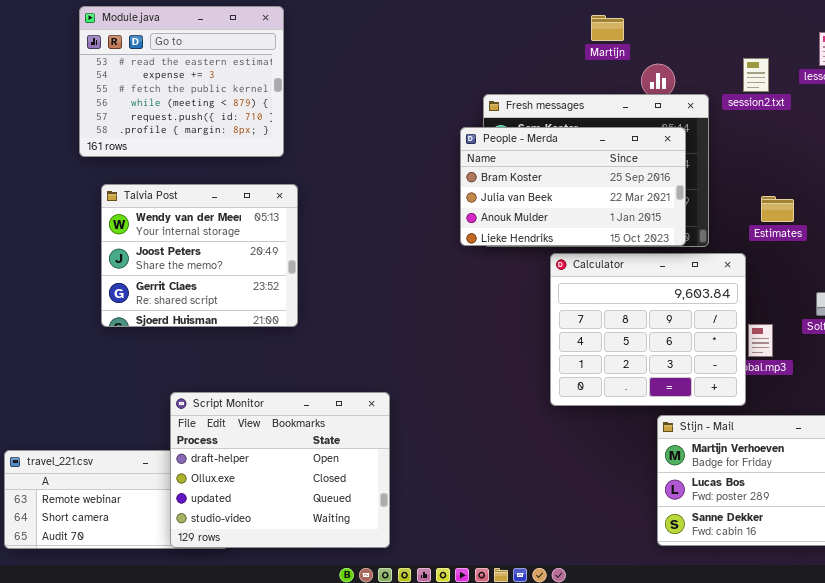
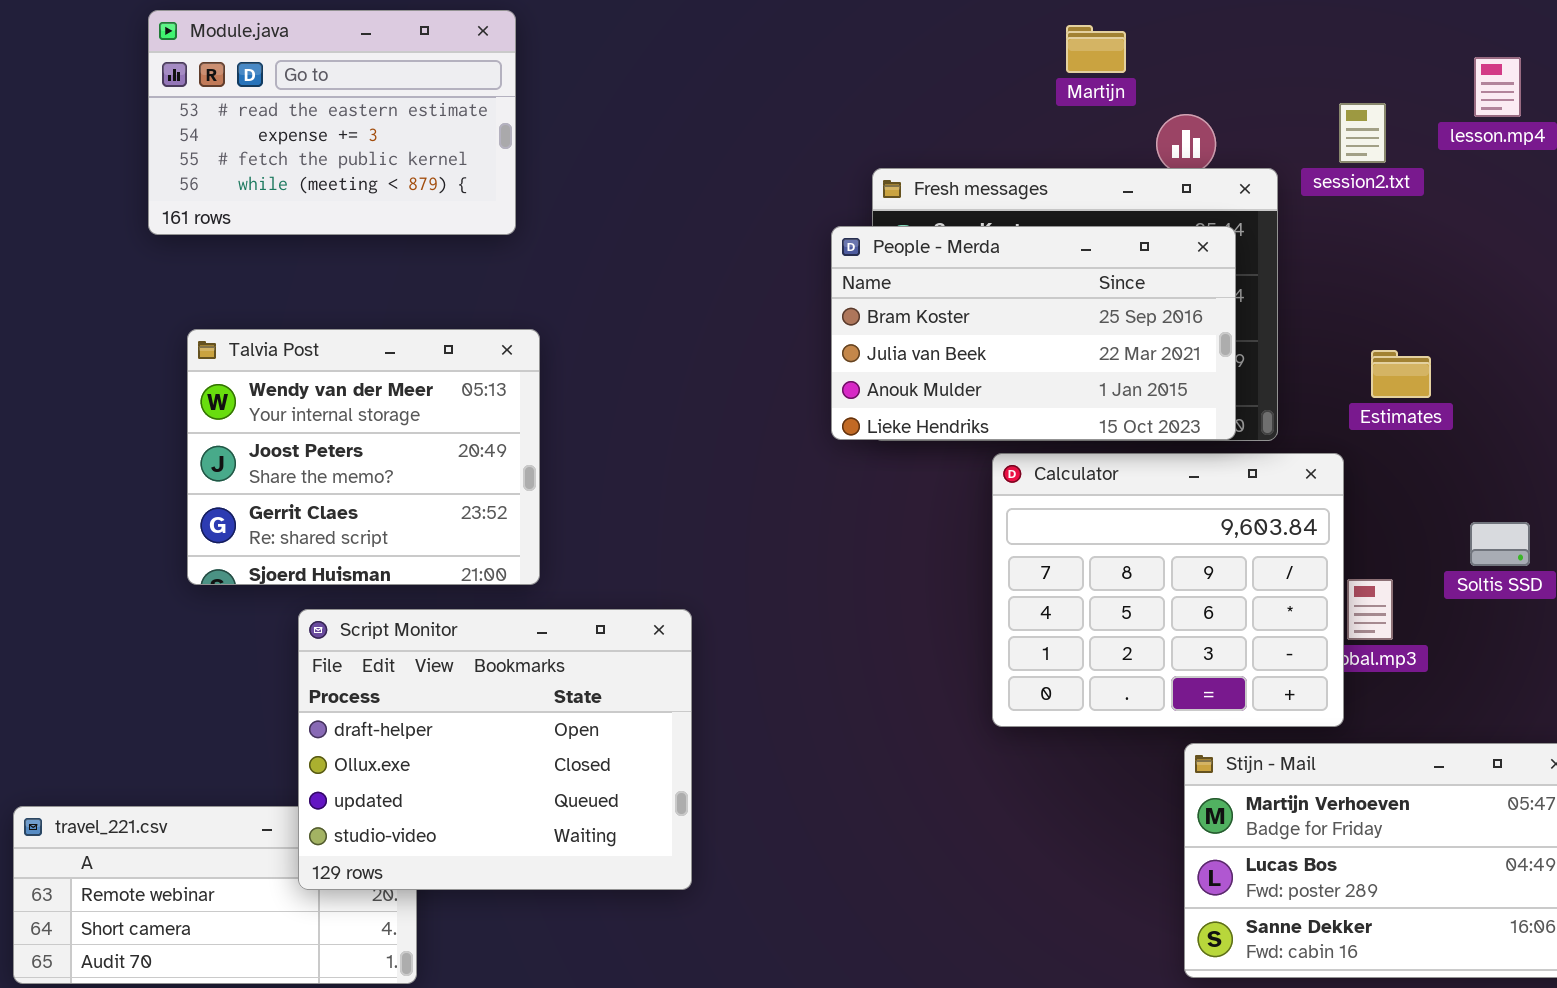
Module.java: [79,6,284,157] -> [148,10,516,235], resized
Script Monitor: [170,392,390,548] -> [298,609,692,890], moved

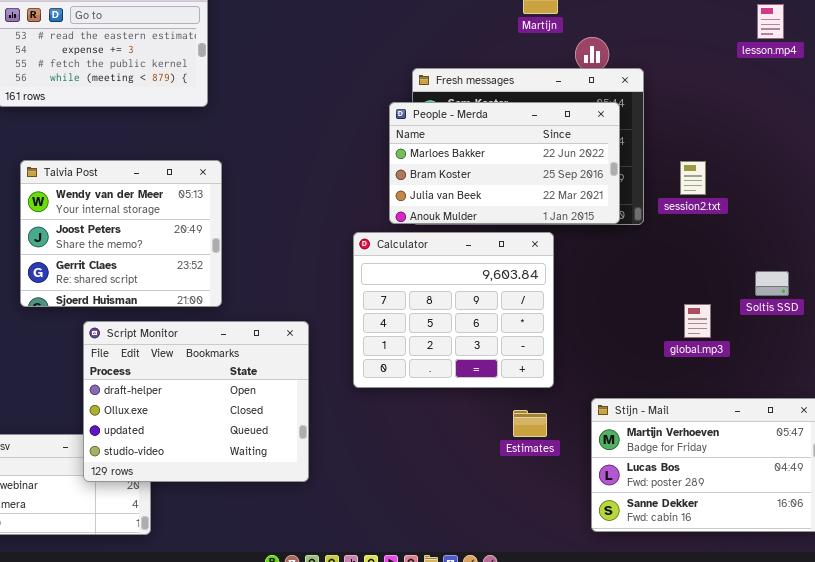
session2.txt: [1339,103,1386,163] -> [680,161,706,195], moved
People - Merda: [831,226,1236,440] -> [389,102,620,224], scrolled up 1 row
Estimates: [1371,350,1431,398] -> [513,410,547,437], moved
Calculator: [992,453,1344,727] -> [353,232,554,388], moved

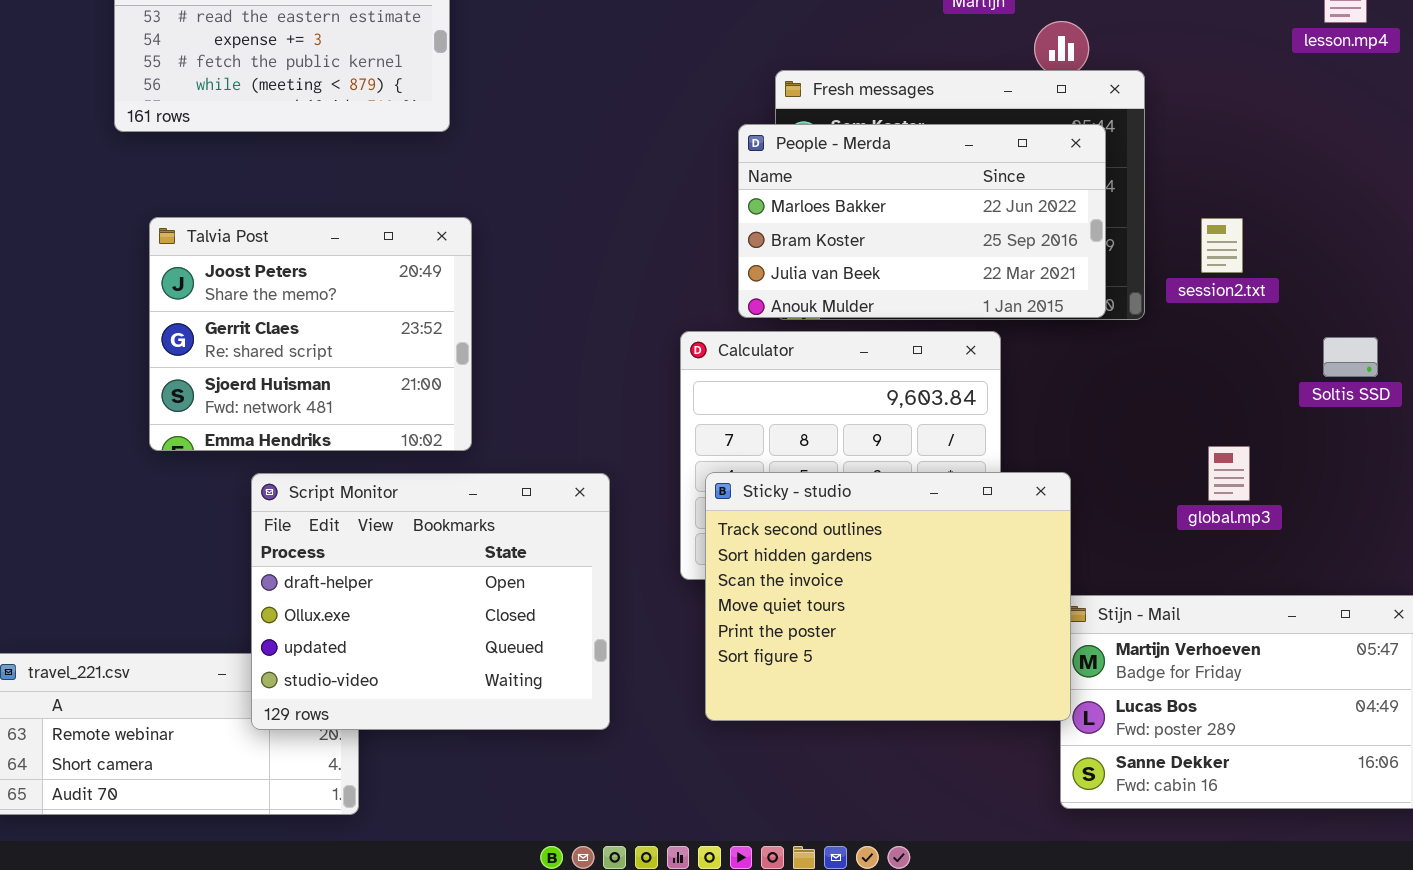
Talvia Post: [20,160,222,307] -> [149,217,472,451], scrolled down 1 row
Soltis SSD: [755,271,789,296] -> [1323,337,1378,377], moved
Sticky - studio: none -> [705,472,1071,721], opened

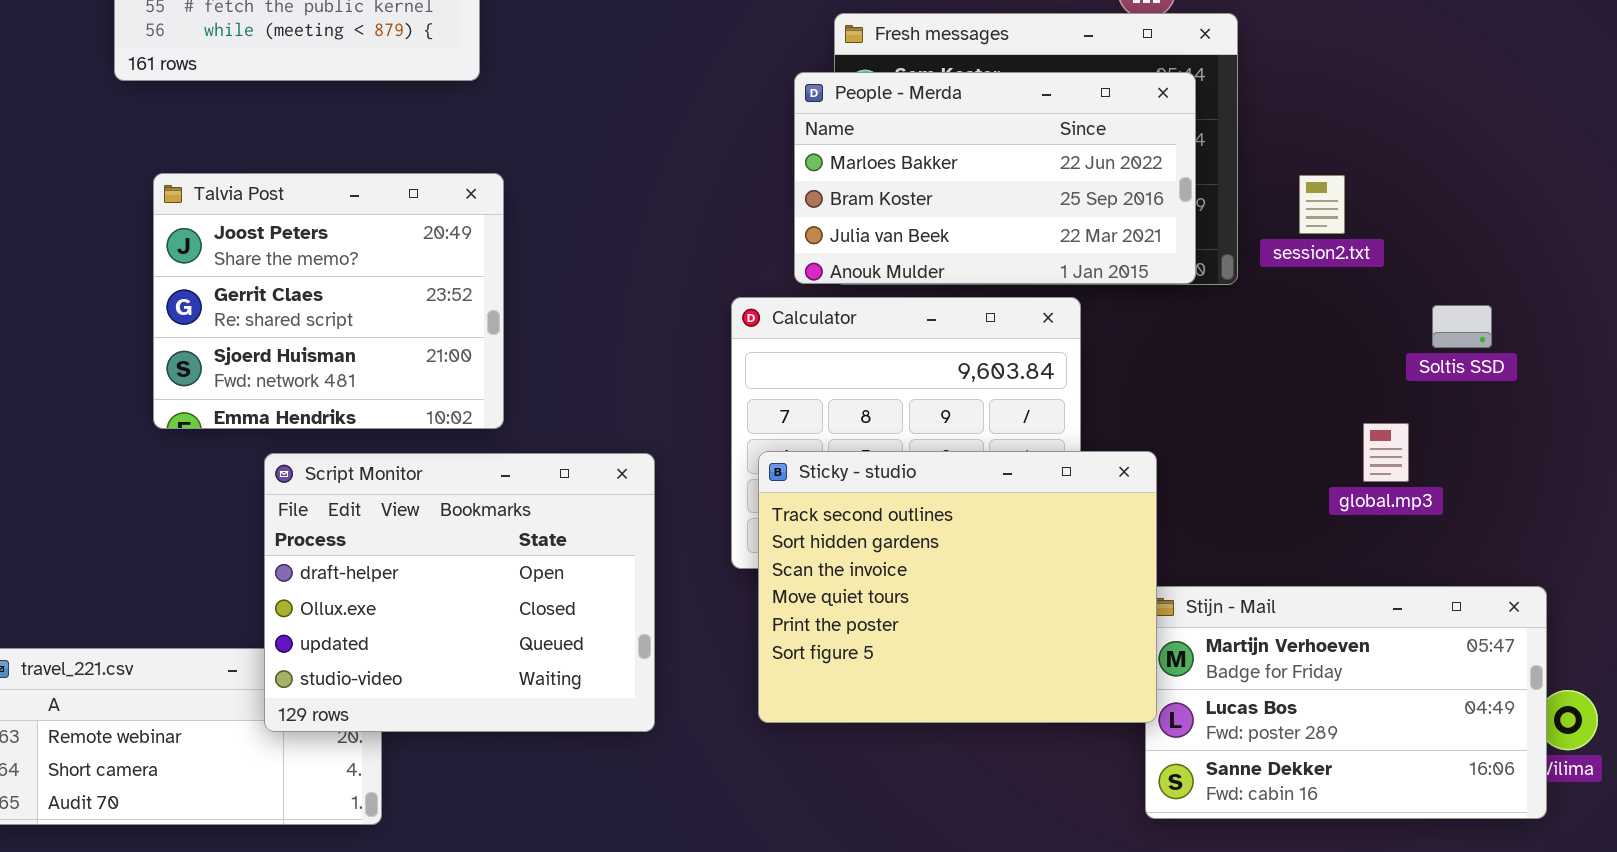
global.mp3: [1208,446,1250,501] -> [1363,423,1409,482], moved

